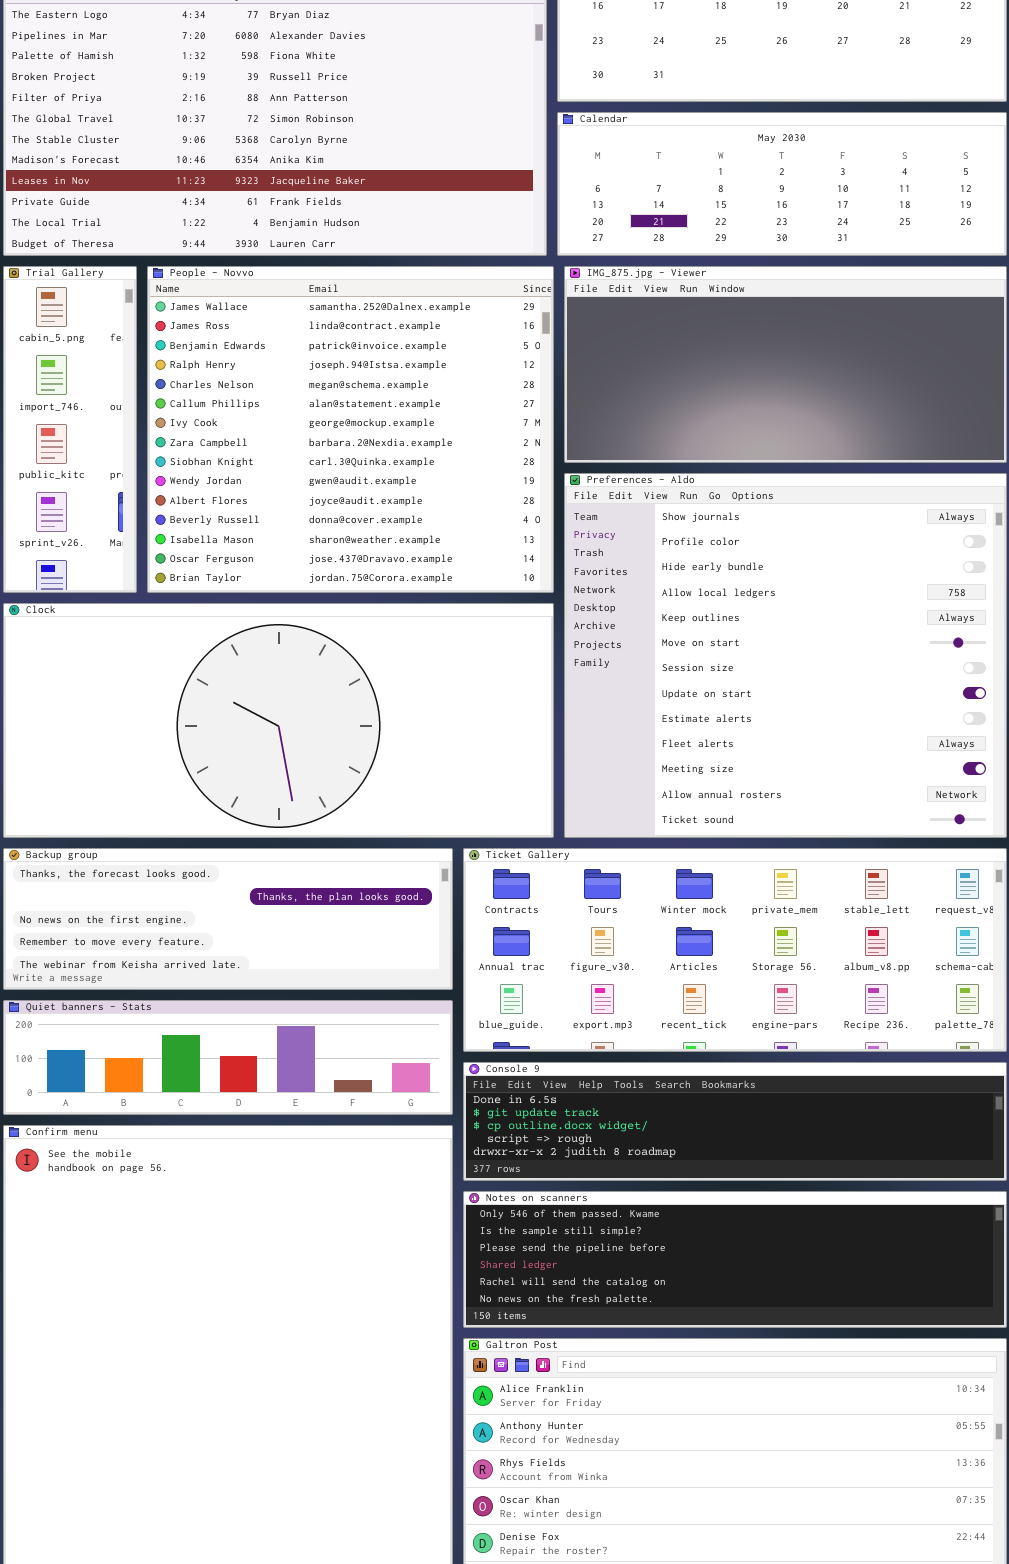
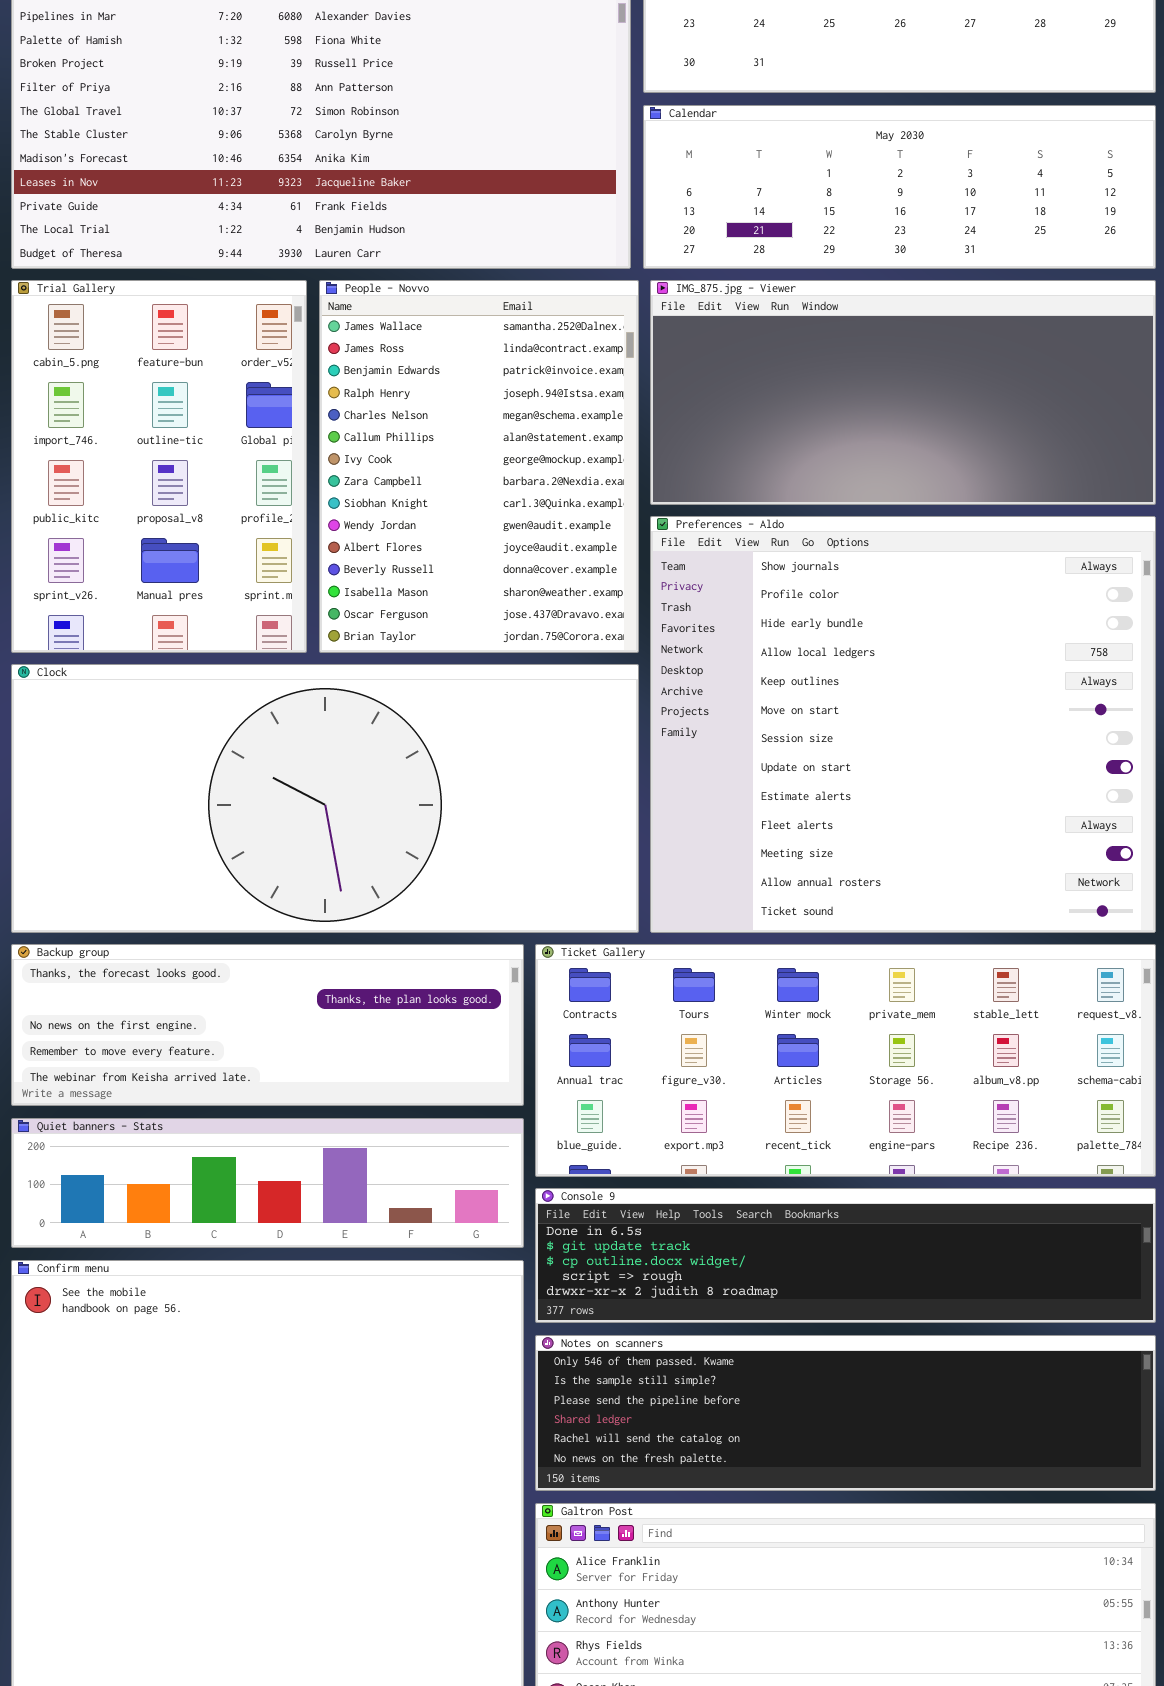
Trial Gallery: [3,266,137,593] -> [11,280,307,653], resized
People - Novvo: [147,266,554,593] -> [319,280,639,653], resized

